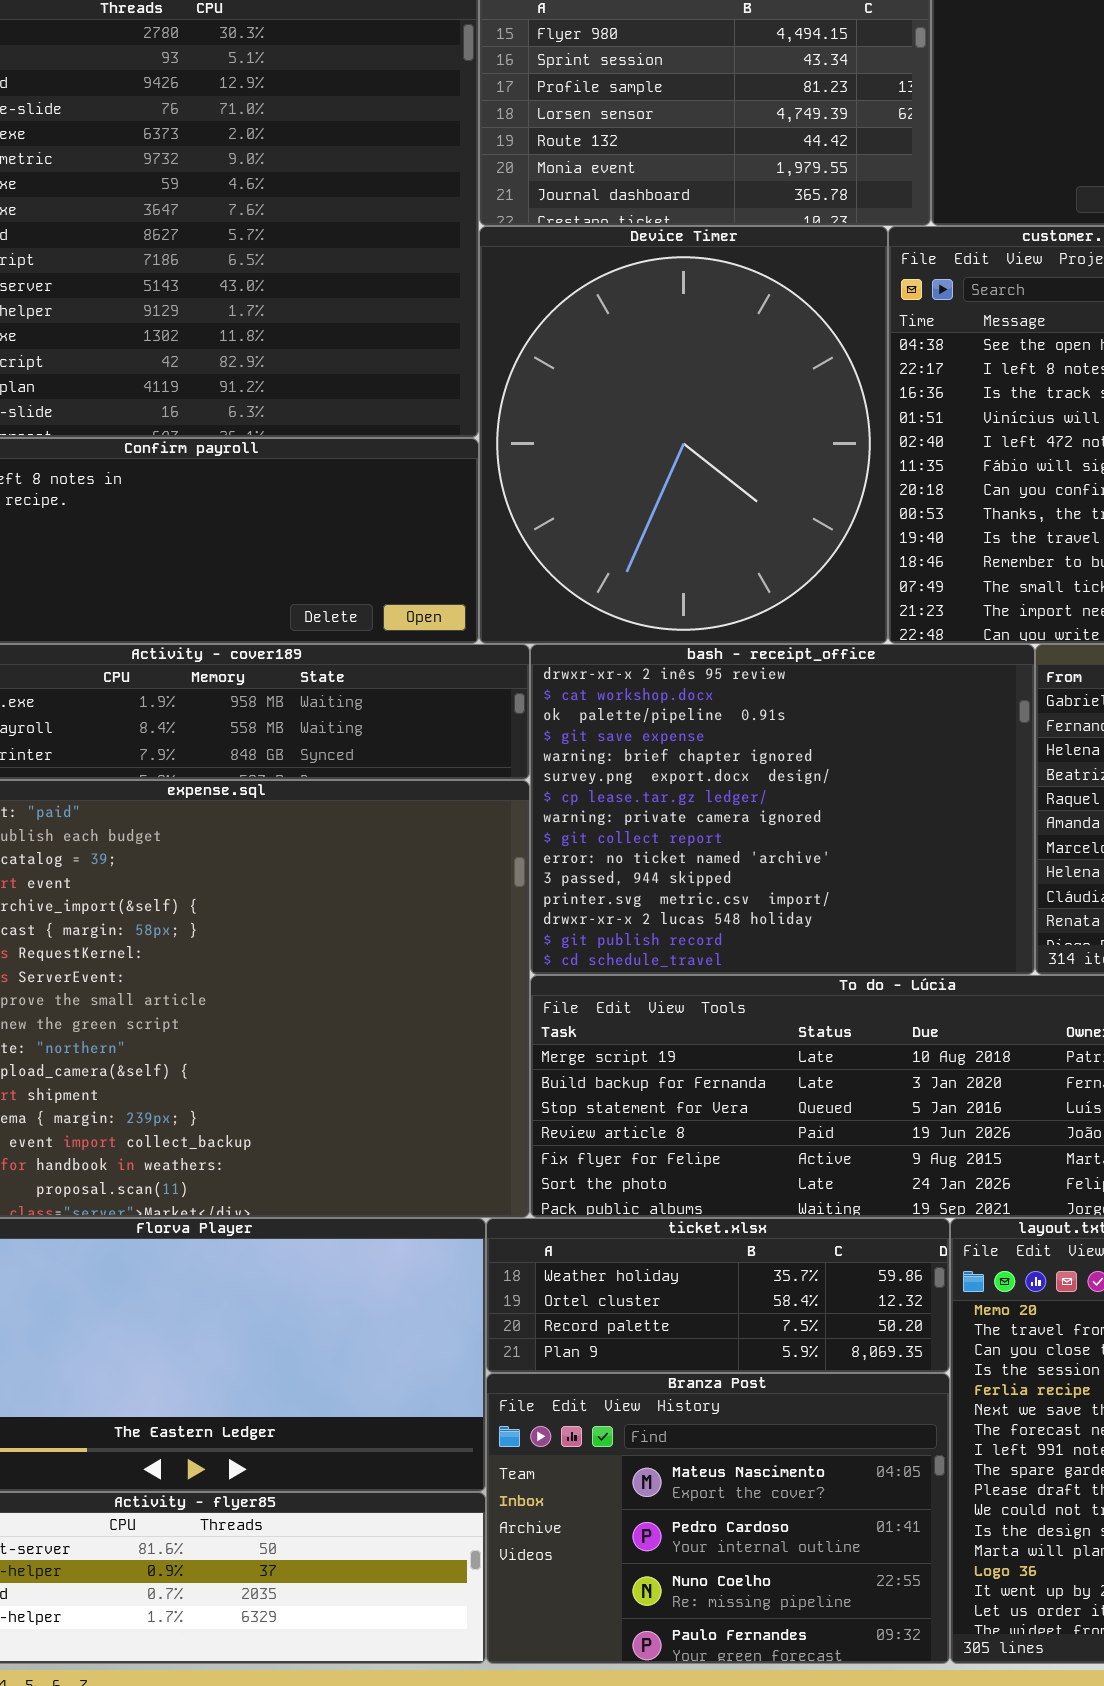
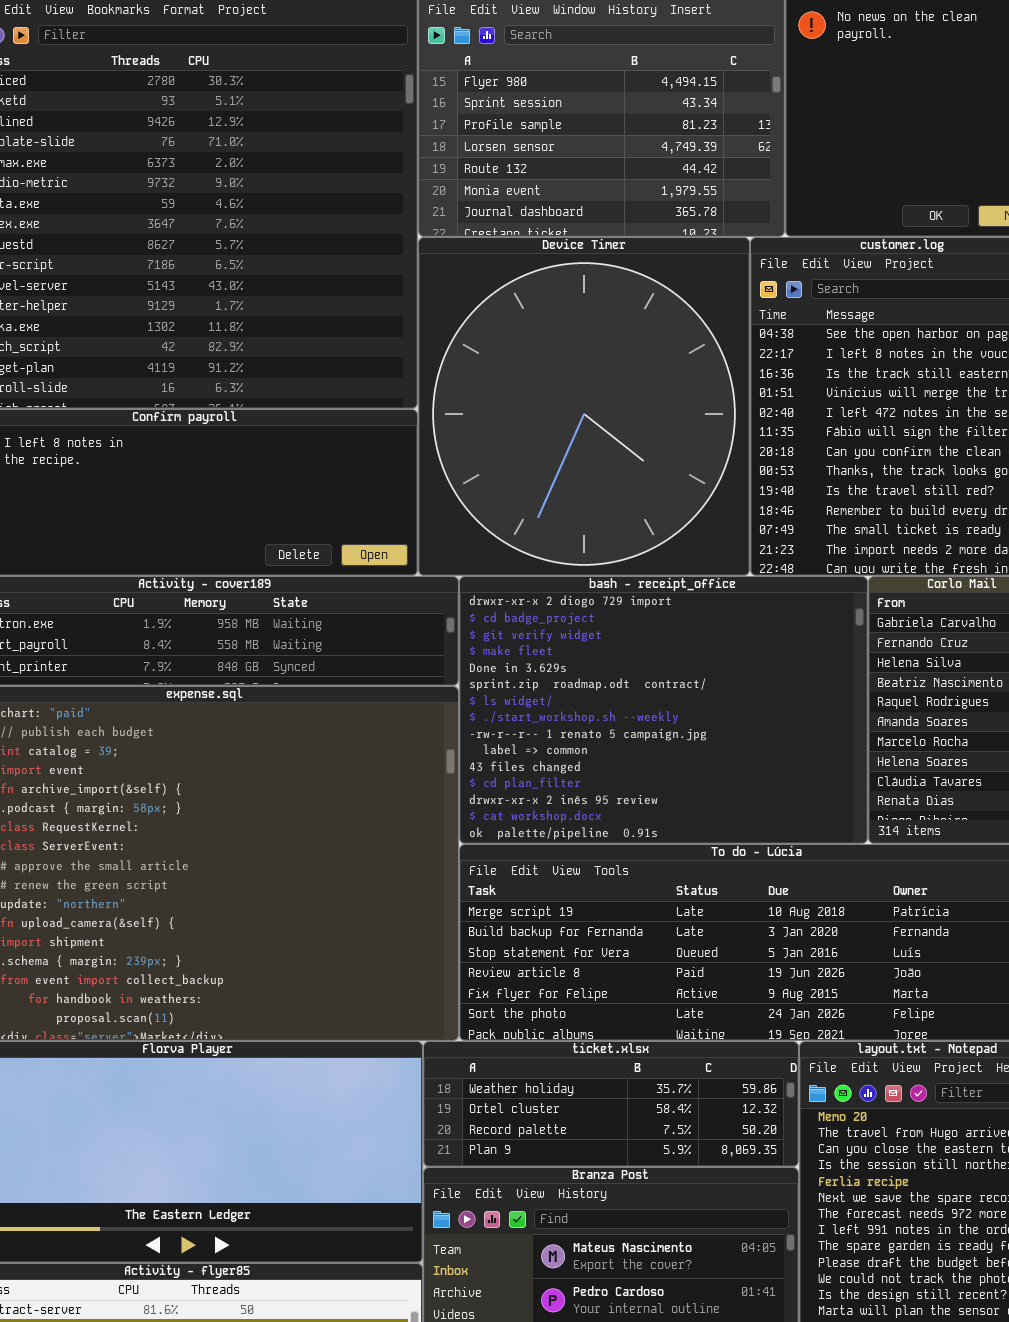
bash - receipt_office: [530,644,1035,975] -> [459,576,868,844], scrolled up 12 rows

